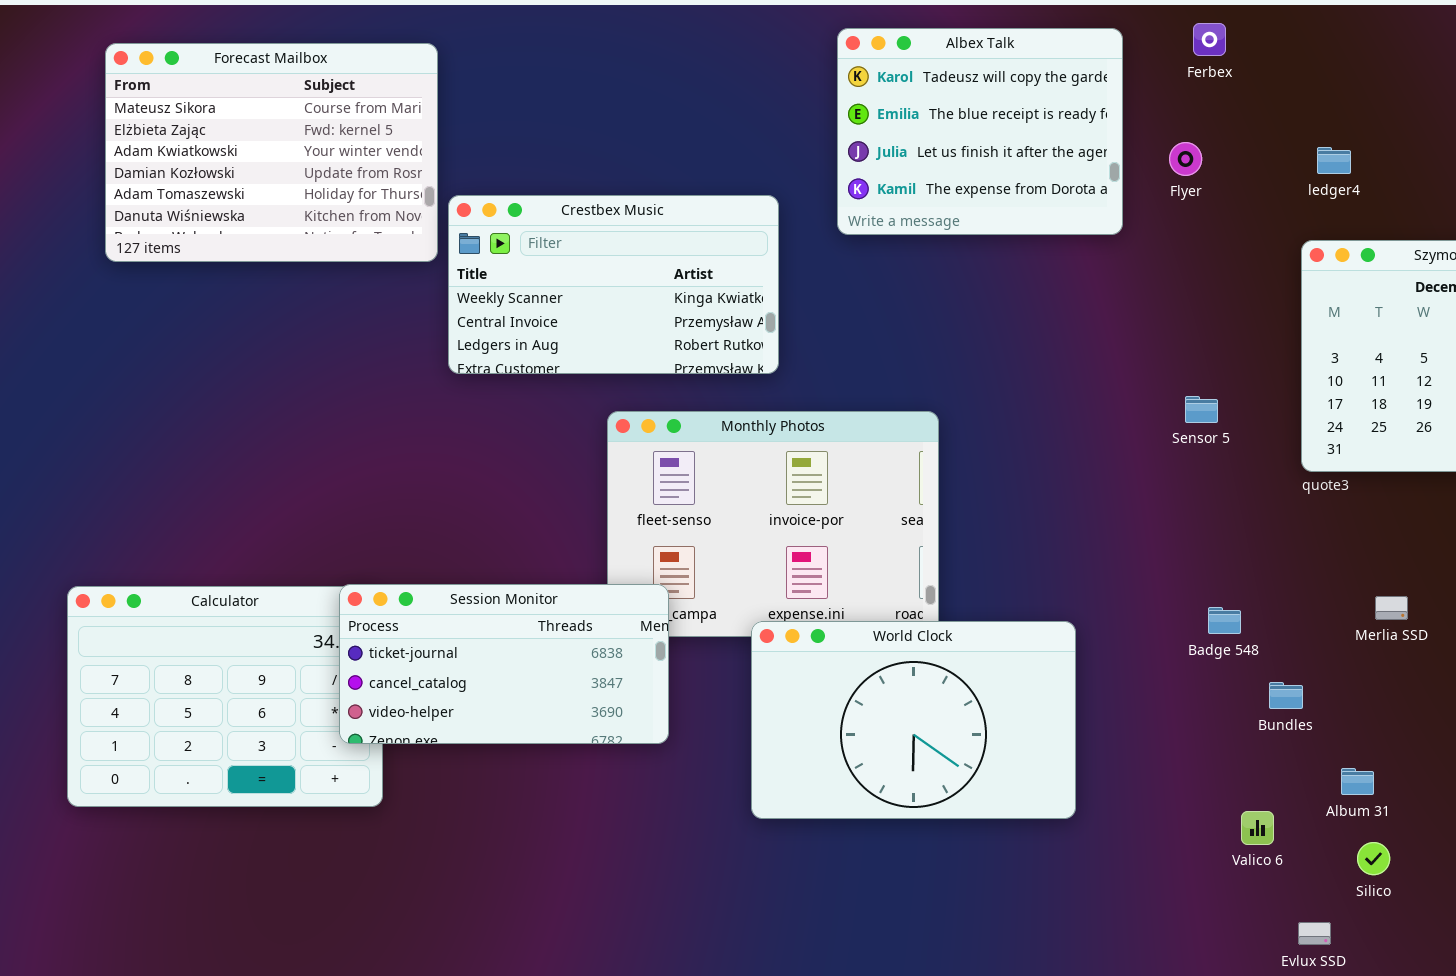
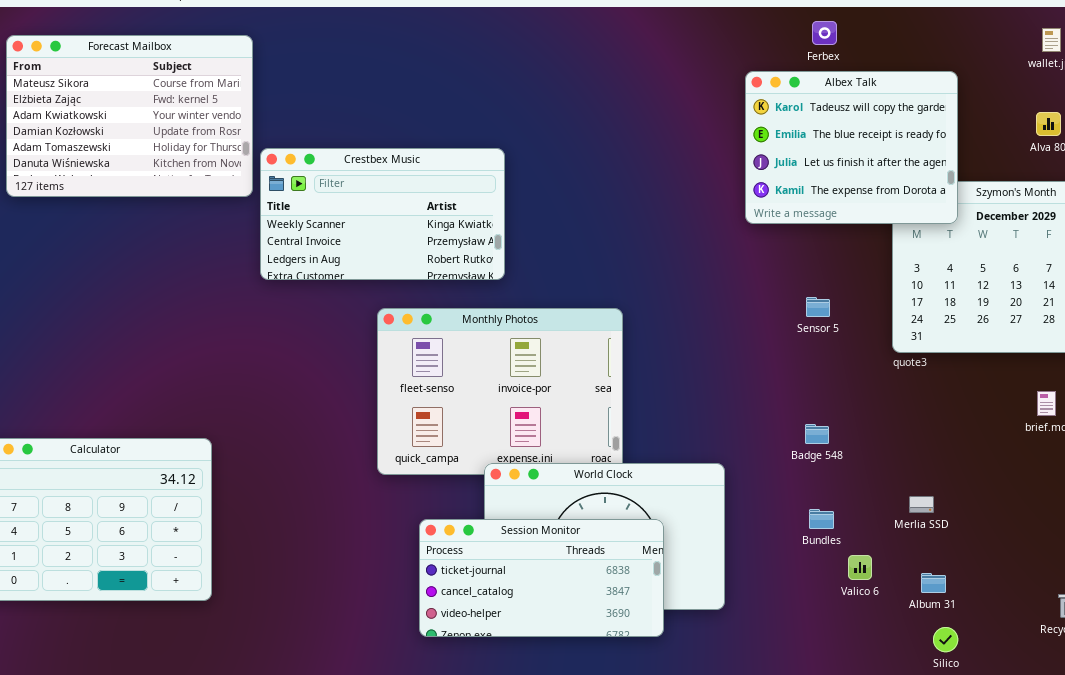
Albex Talk: [837,28,1123,235] -> [745,71,958,224], moved
Session Monitor: [339,584,669,744] -> [419,519,664,637], moved
Merlia SSD: [1375,596,1408,620] -> [909,496,934,513], moved
Badge 548: [1208,607,1241,634] -> [805,424,829,444], moved
Bundles: [1269,682,1303,709] -> [809,509,834,529], moved
Valico 6: [1241,811,1274,845] -> [848,555,872,580], moved

